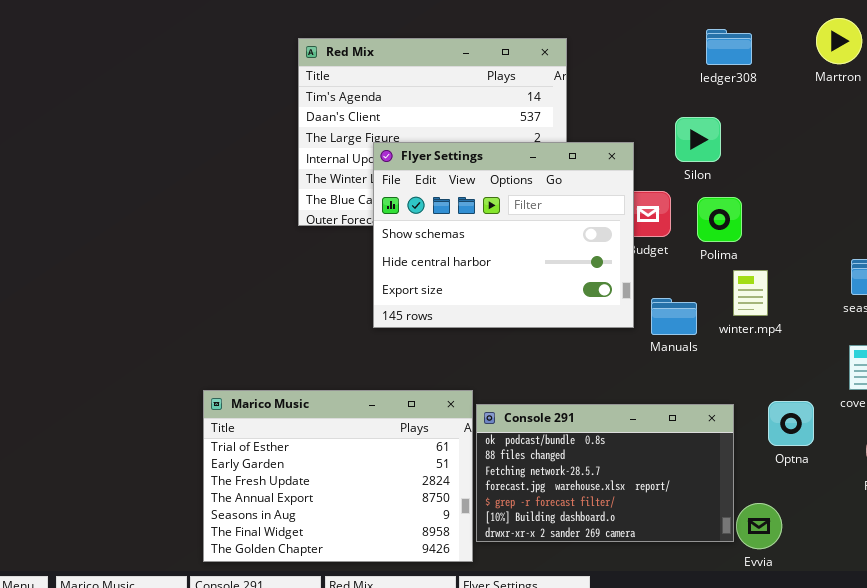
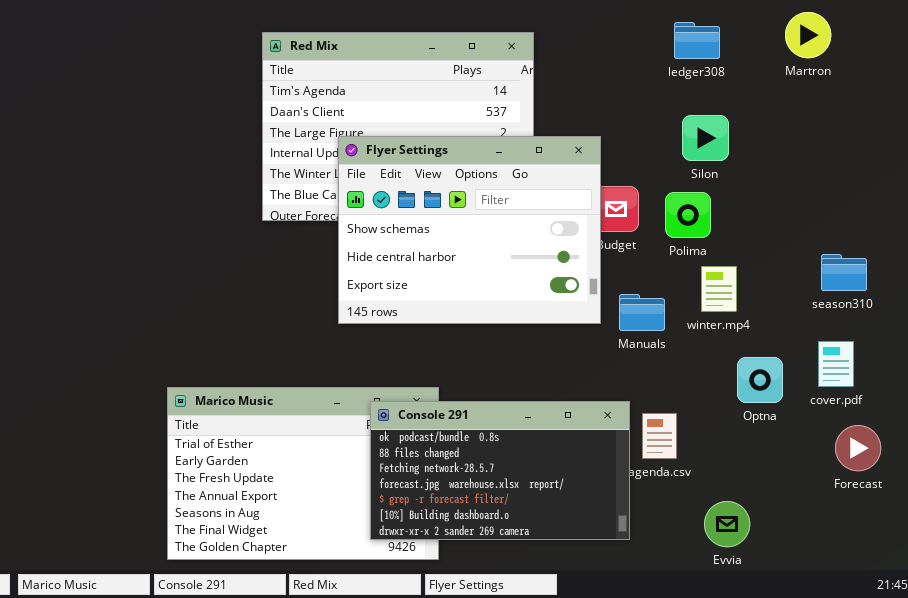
Silon: [675,117,721,162] -> [682,115,729,161], moved
Optna: [768,401,814,446] -> [737,357,783,403], moved
Console 291: [476,404,734,542] -> [370,401,630,540], moved

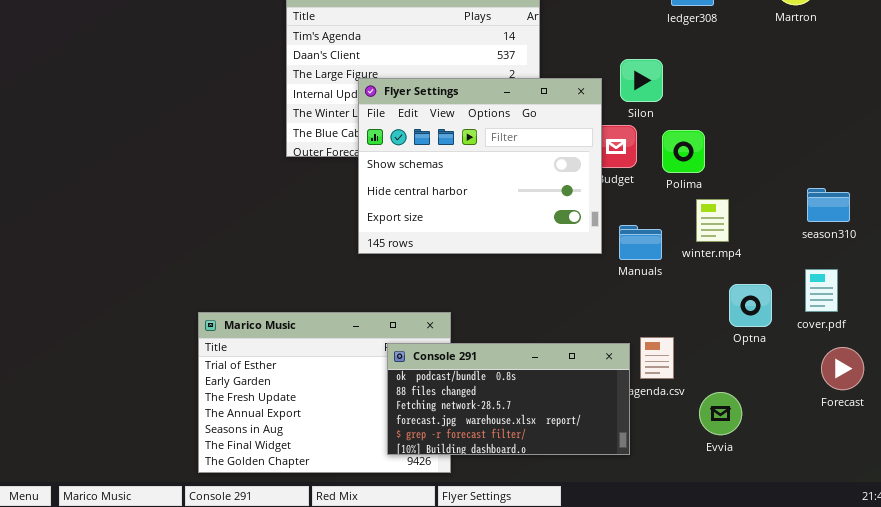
Silon: [682,115,729,161] -> [620,59,663,102], moved
Console 291: [370,401,630,540] -> [387,343,630,455], resized
Evvia: [704,501,750,547] -> [699,392,742,435], moved

